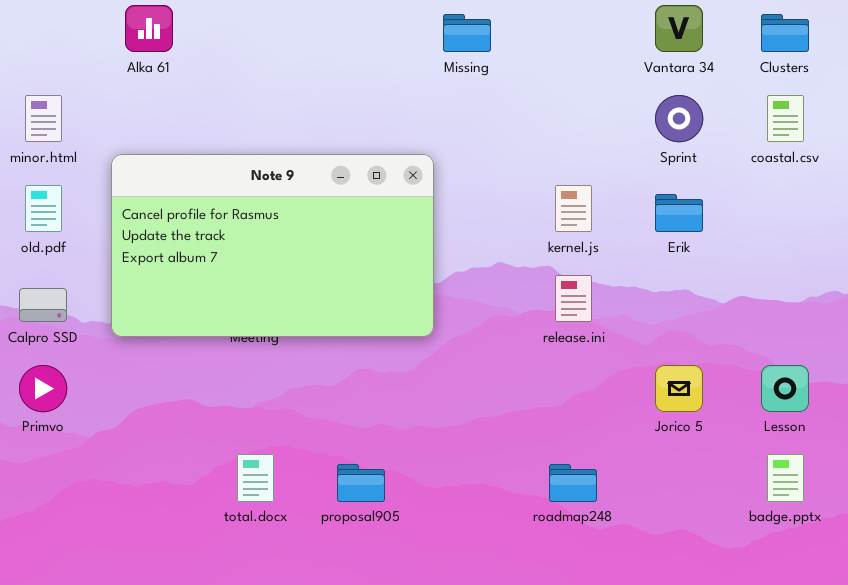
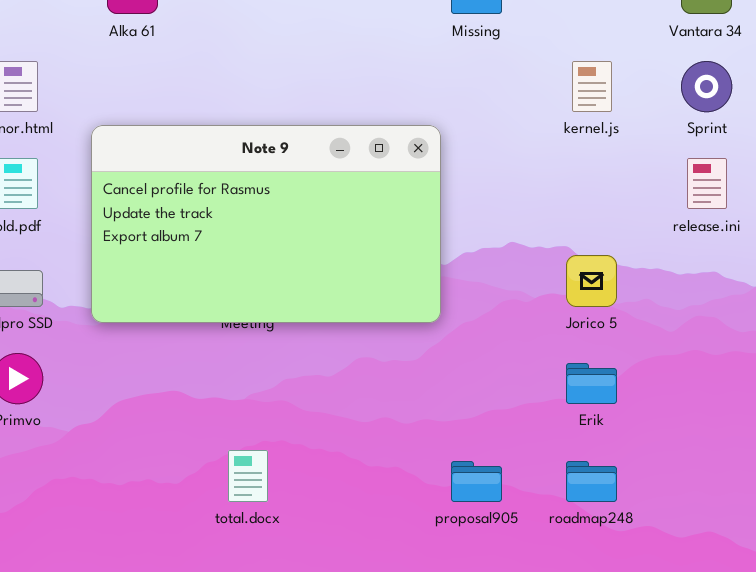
kernel.js: [555,185,592,232] -> [572,61,612,112], moved
Erik: [655,194,703,232] -> [566,363,617,404], moved
release.ini: [555,275,592,322] -> [687,158,727,209], moved
Jorico 5: [655,365,703,412] -> [566,255,617,307], moved
proposal905: [337,464,385,502] -> [451,461,502,502], moved

